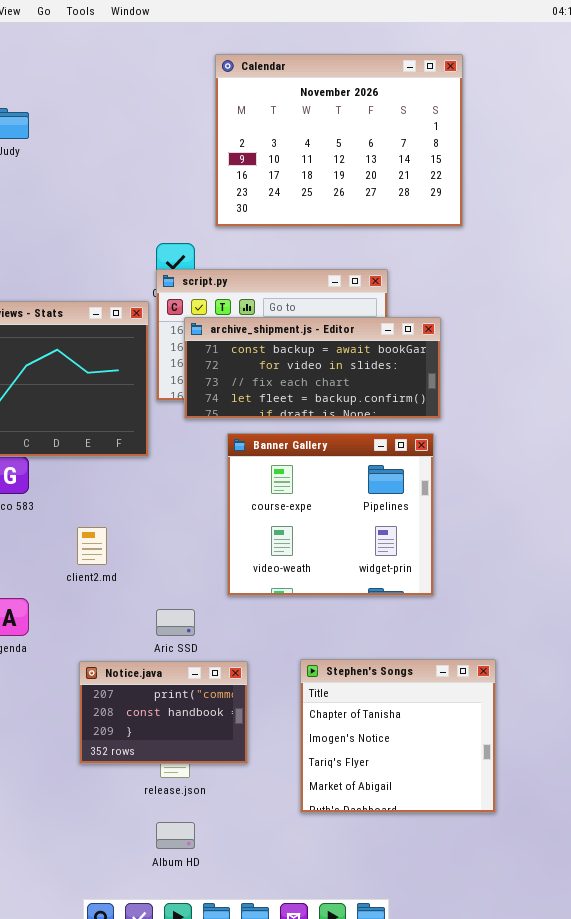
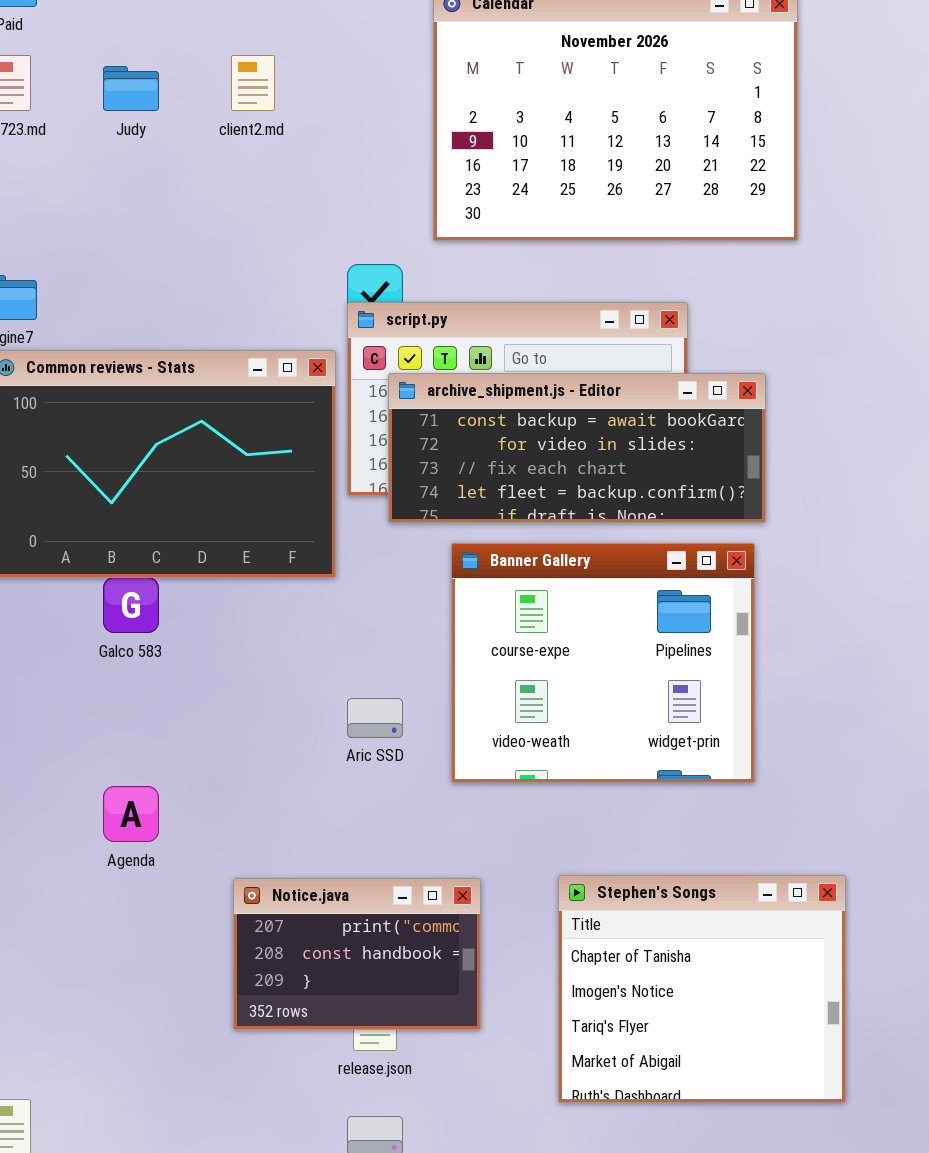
client2.md: [77,527,107,565] -> [231,55,275,111], moved
Aric SSD: [156,609,195,636] -> [347,698,403,738], moved

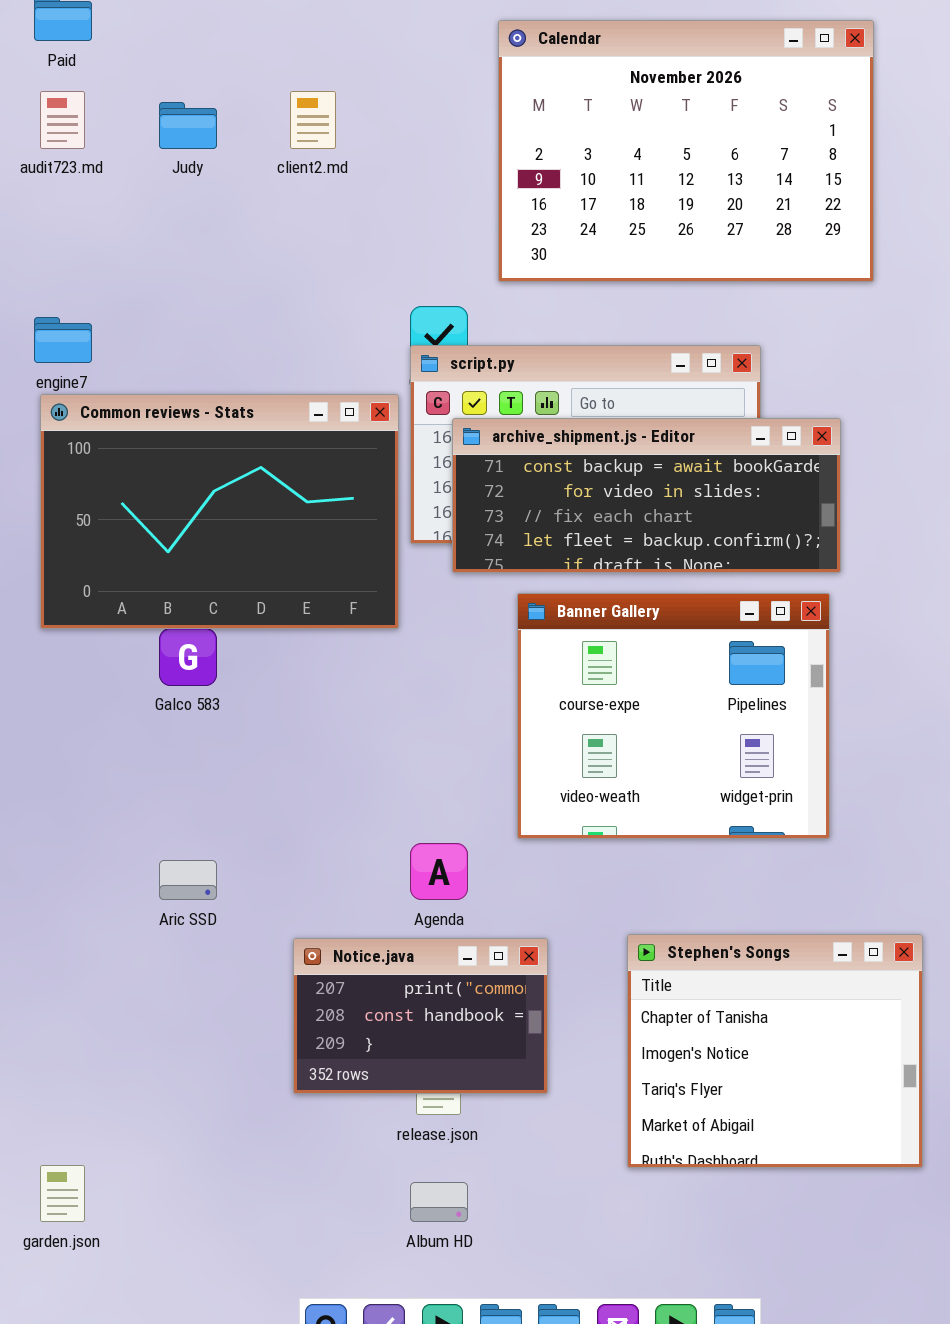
Aric SSD: [347,698,403,738] -> [159,860,217,900], moved
Agenda: [103,786,159,842] -> [410,843,468,900], moved

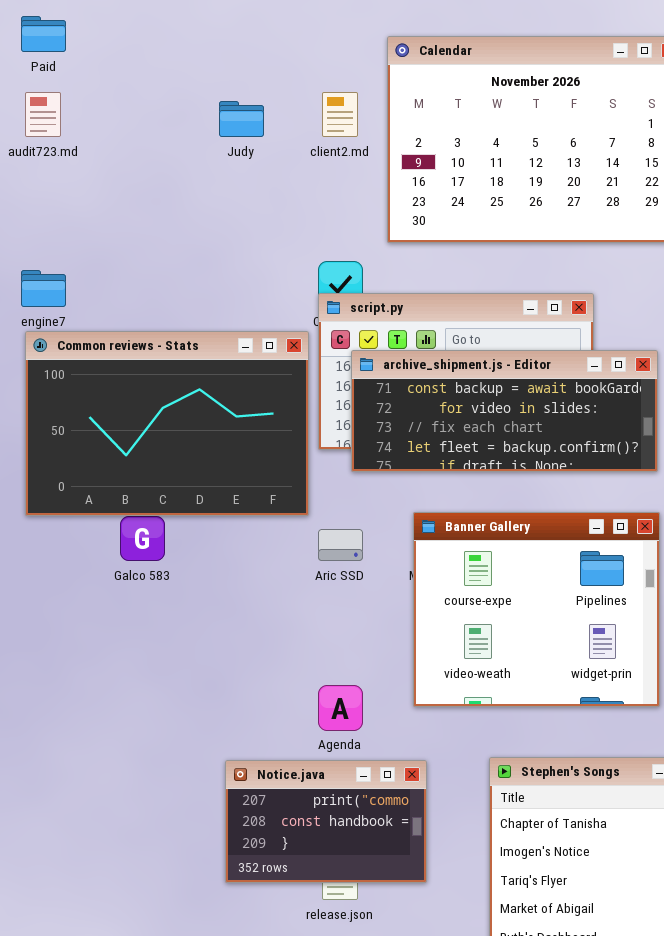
client2.md: [290,91,336,149] -> [322,92,358,137], moved
Judy: [159,102,217,149] -> [219,101,264,137], moved
Banner Gallery: [517,593,830,839] -> [413,512,660,707], moved
Aric SSD: [159,860,217,900] -> [318,529,363,561], moved

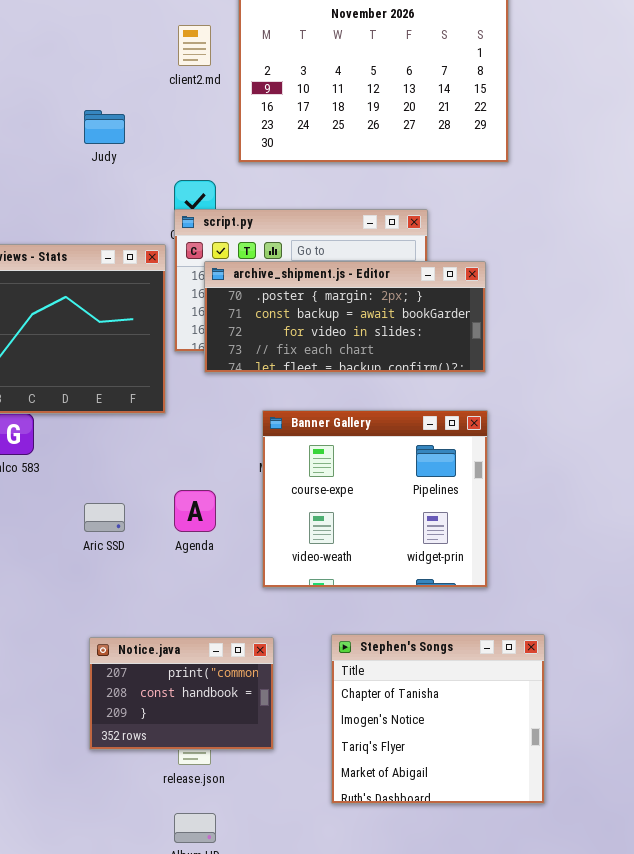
Judy: [219,101,264,137] -> [84,110,125,144], moved
archive_shipment.js - Editor: [351,350,658,472] -> [204,261,486,373], scrolled up 1 row
Aric SSD: [318,529,363,561] -> [84,503,125,532], moved
Agenda: [318,685,363,731] -> [174,490,216,532], moved

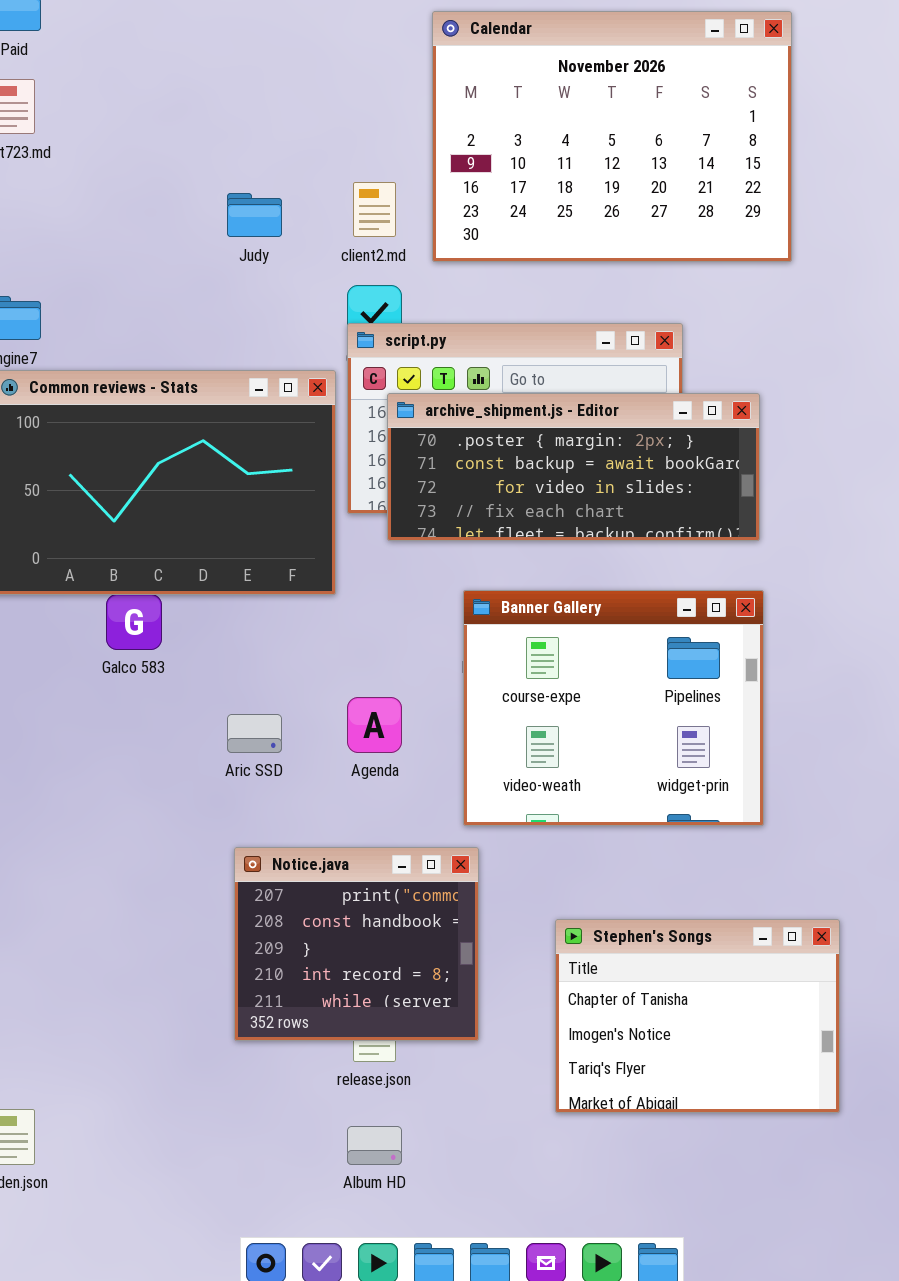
client2.md: [178,25,211,66] -> [353,182,396,237], moved
Stephen's Songs: [331,634,545,804] -> [555,919,840,1113], resized
Notice.java: [89,637,274,750] -> [234,847,479,1041], resized

